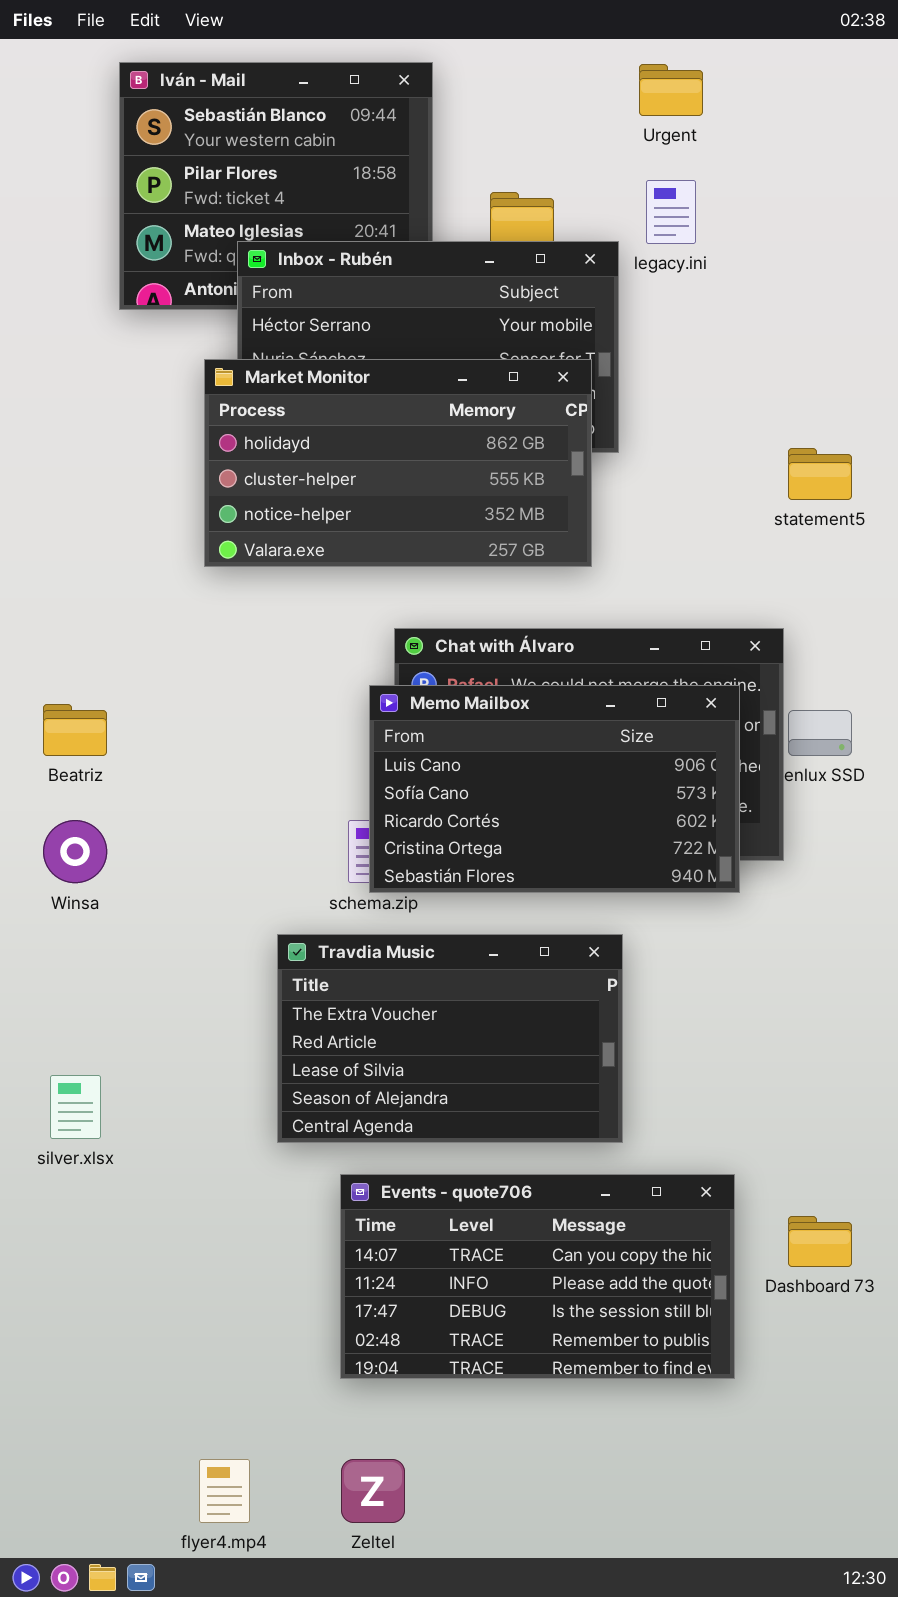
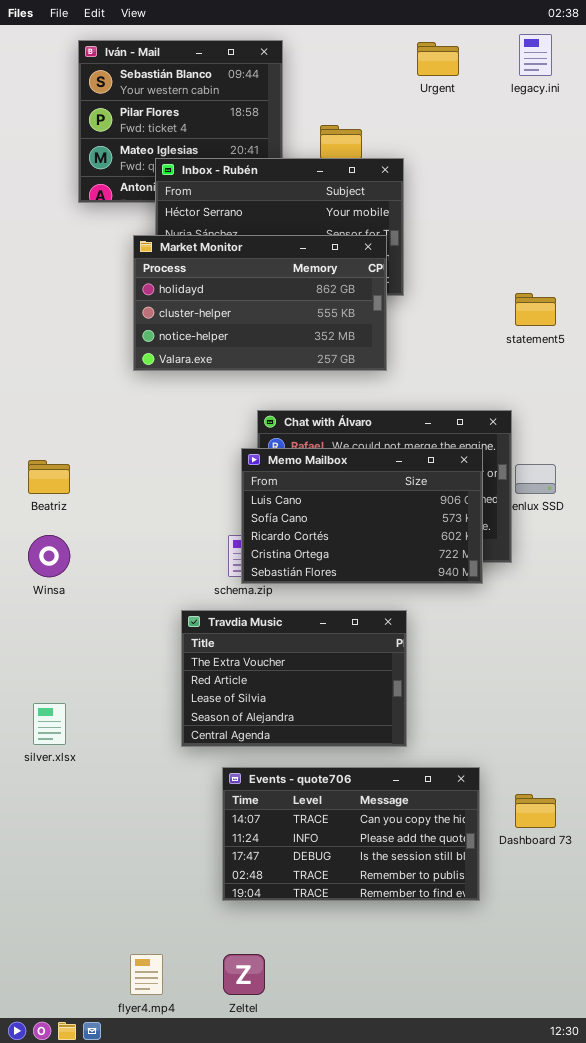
legacy.ini: [646,180,696,244] -> [519,34,552,76], moved

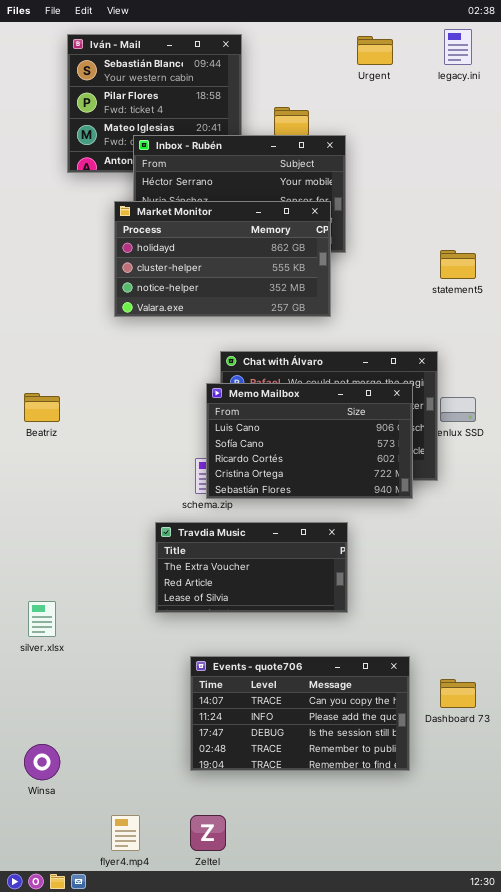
Winsa: [28,535,70,577] -> [24,744,60,780], moved
Travdia Music: [181,610,407,747] -> [155,522,348,613], resized

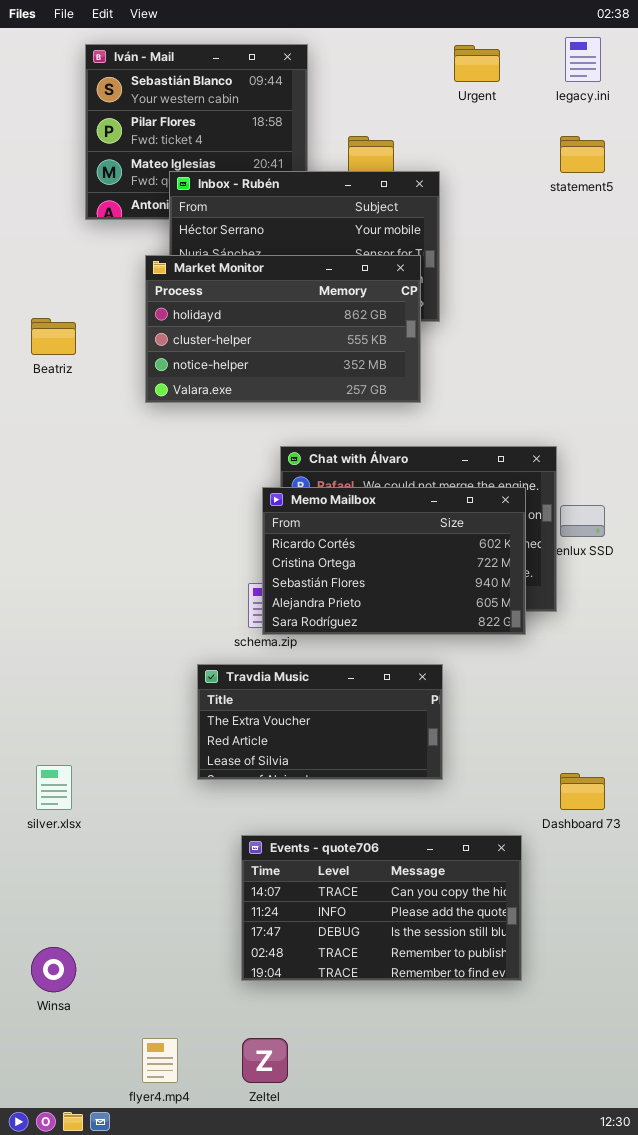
statement5: [440,250,476,279] -> [560,136,605,173], moved
Memo Mailbox: [206,383,413,499] -> [262,487,526,635], scrolled down 2 rows
Beatriz: [24,393,60,422] -> [31,318,76,355], moved
Dashboard 73: [440,679,476,708] -> [560,773,605,810], moved

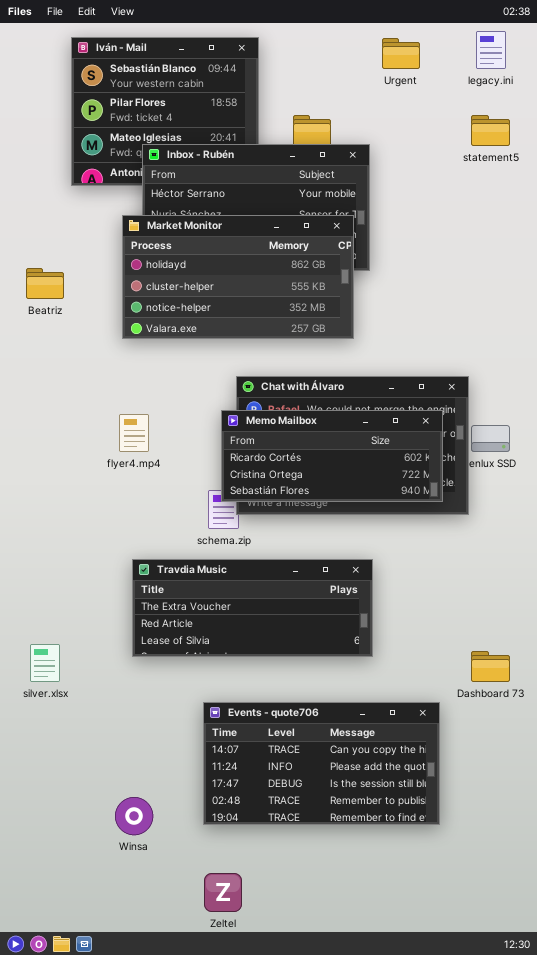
Memo Mailbox: [262,487,526,635] -> [221,410,443,502], resized
Travdia Music: [197,664,443,780] -> [132,559,373,657], resized
Winsa: [31,947,76,992] -> [115,797,153,835], moved
flyer4.mp4: [142,1038,178,1083] -> [119,414,149,452], moved

